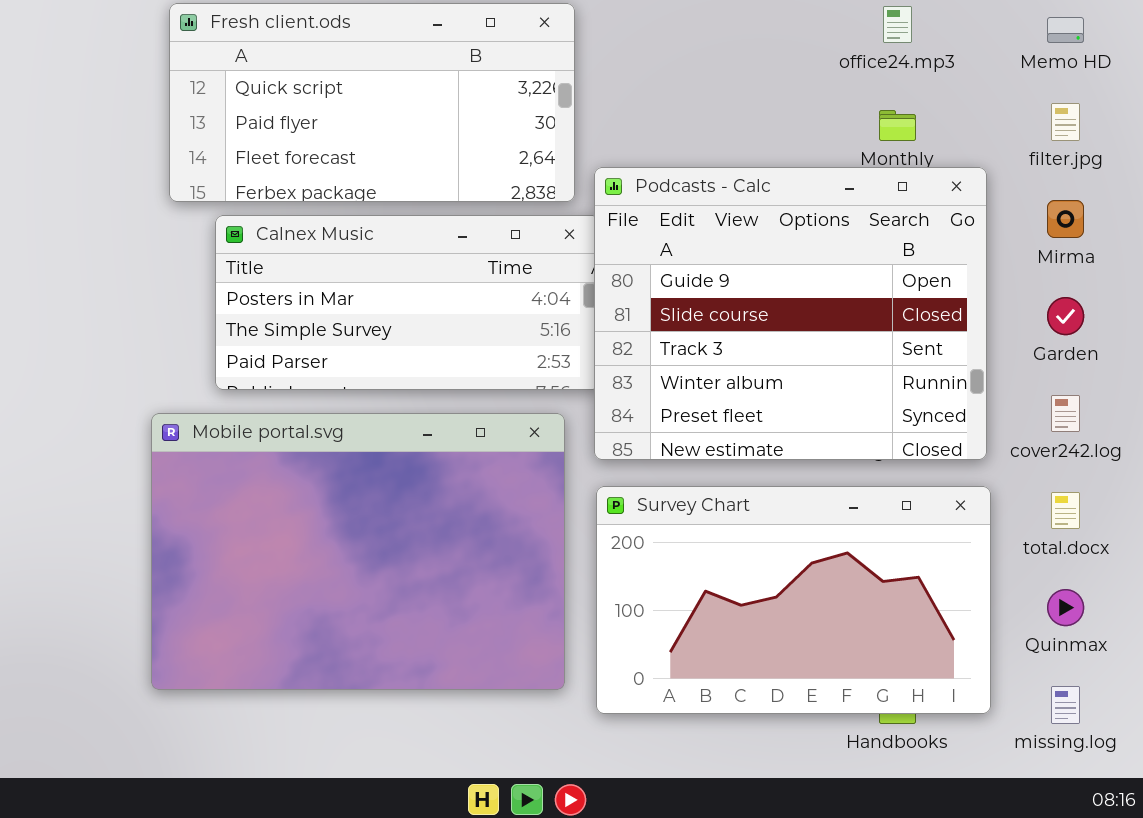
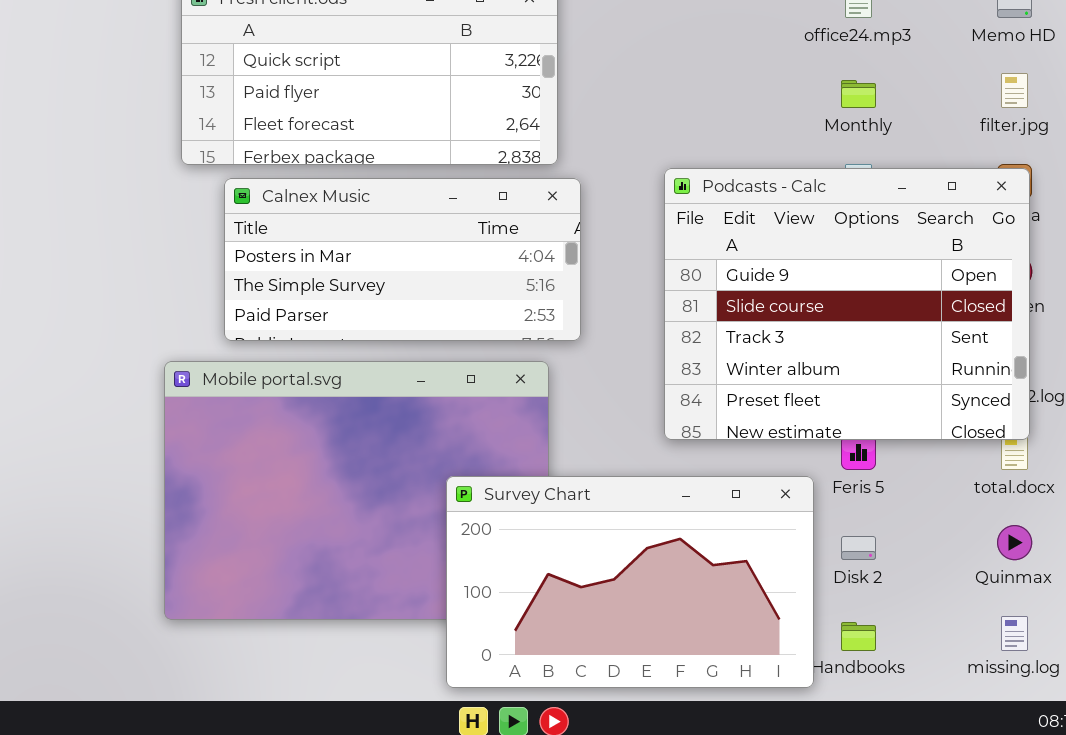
Podcasts - Calc: [594,167,987,460] -> [664,168,1030,440], moved
Survey Chart: [596,486,991,714] -> [446,476,814,688], moved

